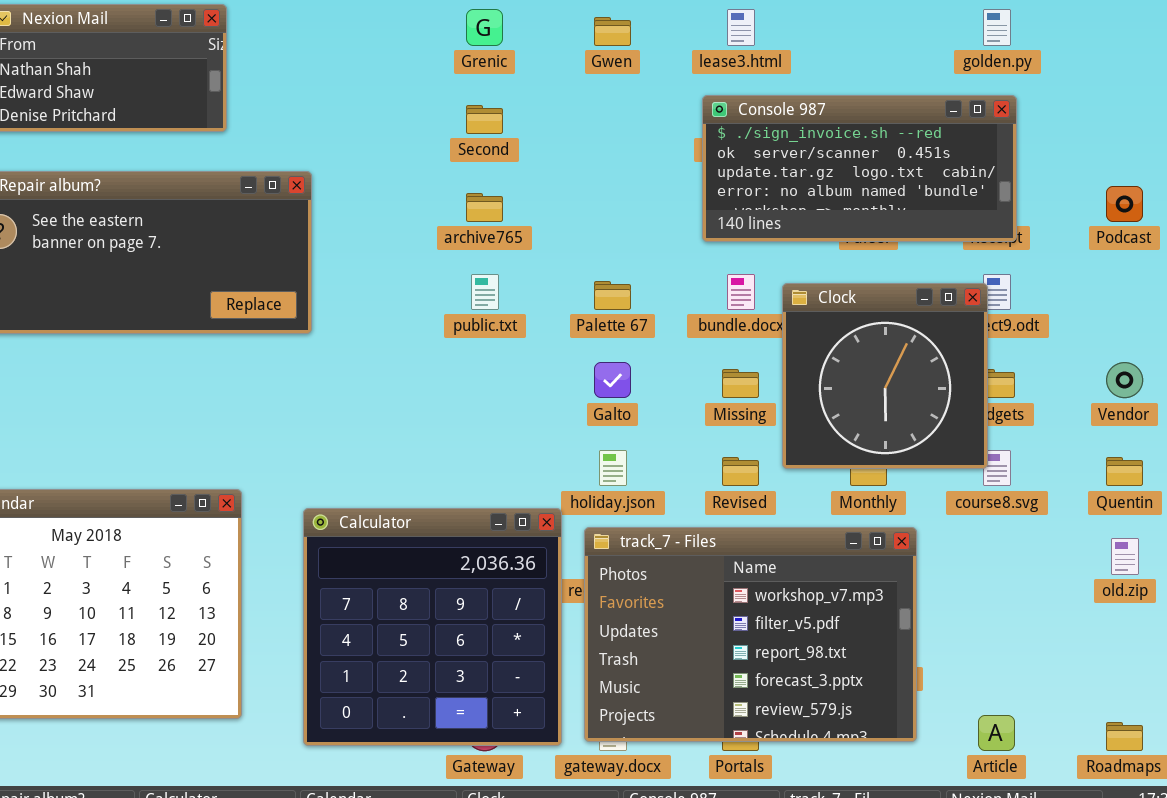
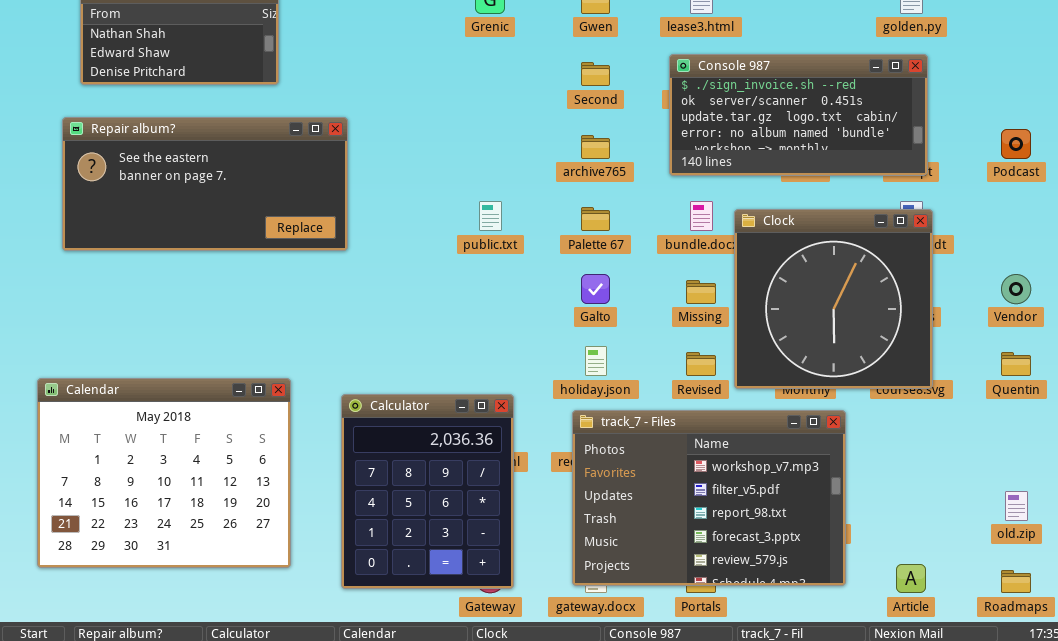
Second: [466,105,503,134] -> [581,62,610,86], moved
archive765: [466,193,503,222] -> [581,135,610,159], moved
Clock: [782,283,988,469] -> [734,209,933,389], resized
Calculator: [303,508,562,746] -> [341,394,514,589], resized
old.zip: [1111,538,1139,575] -> [1005,491,1028,521], moved

